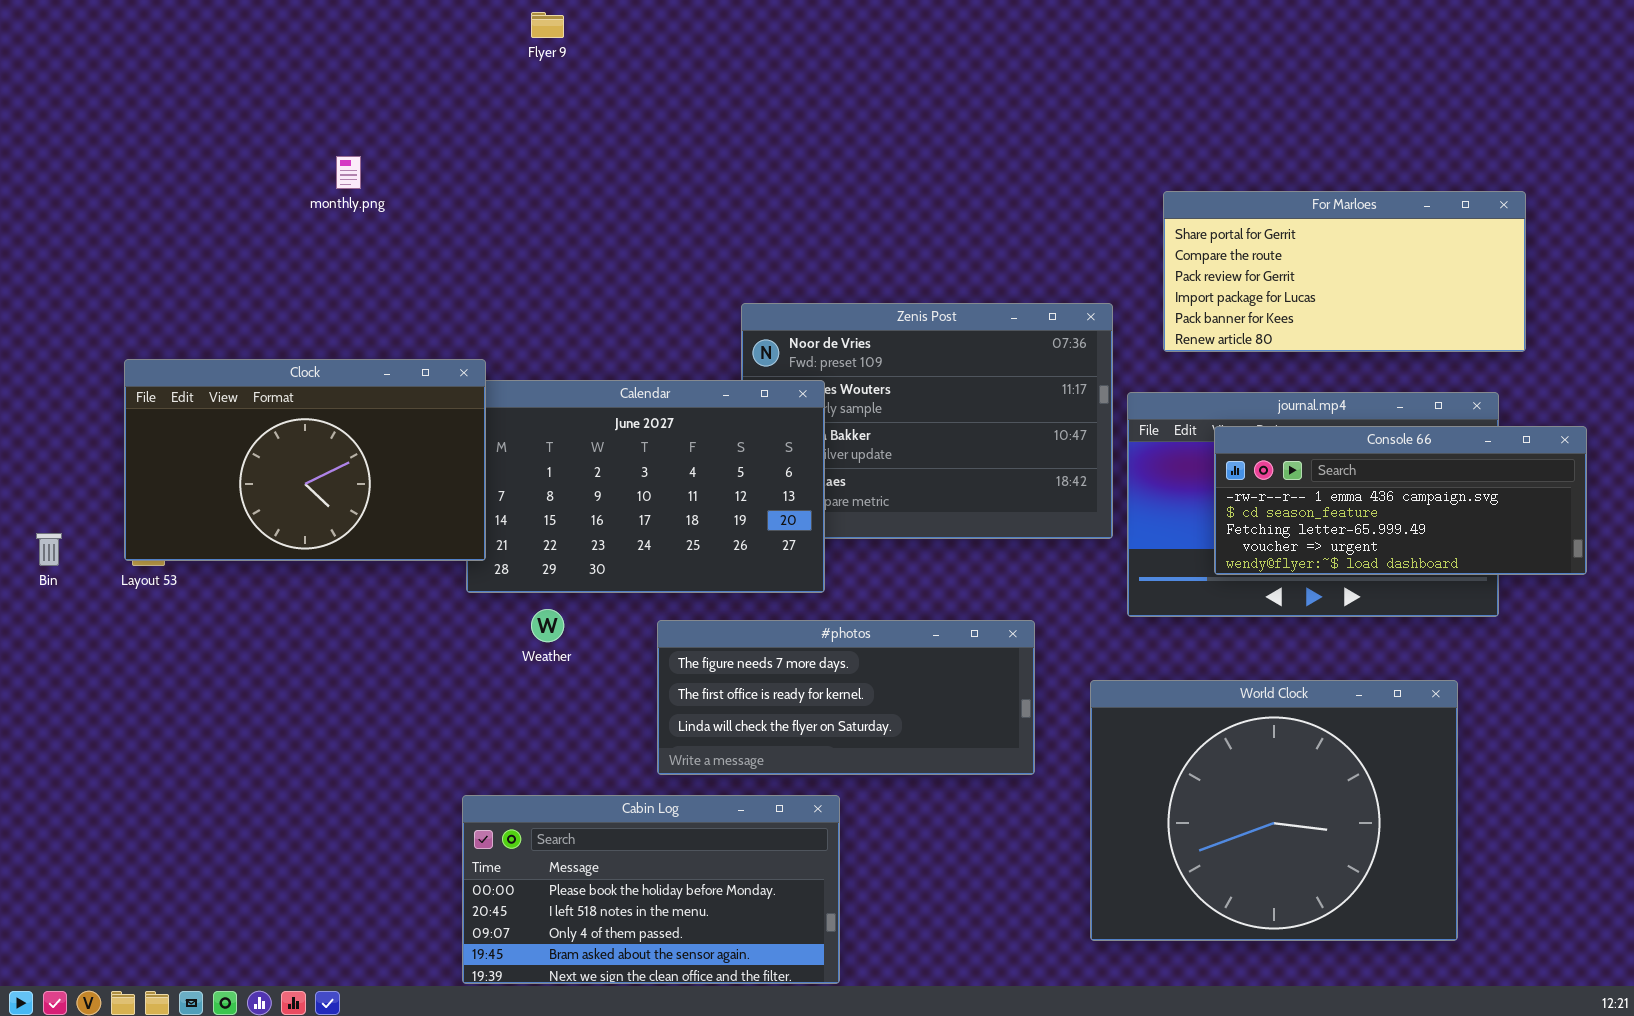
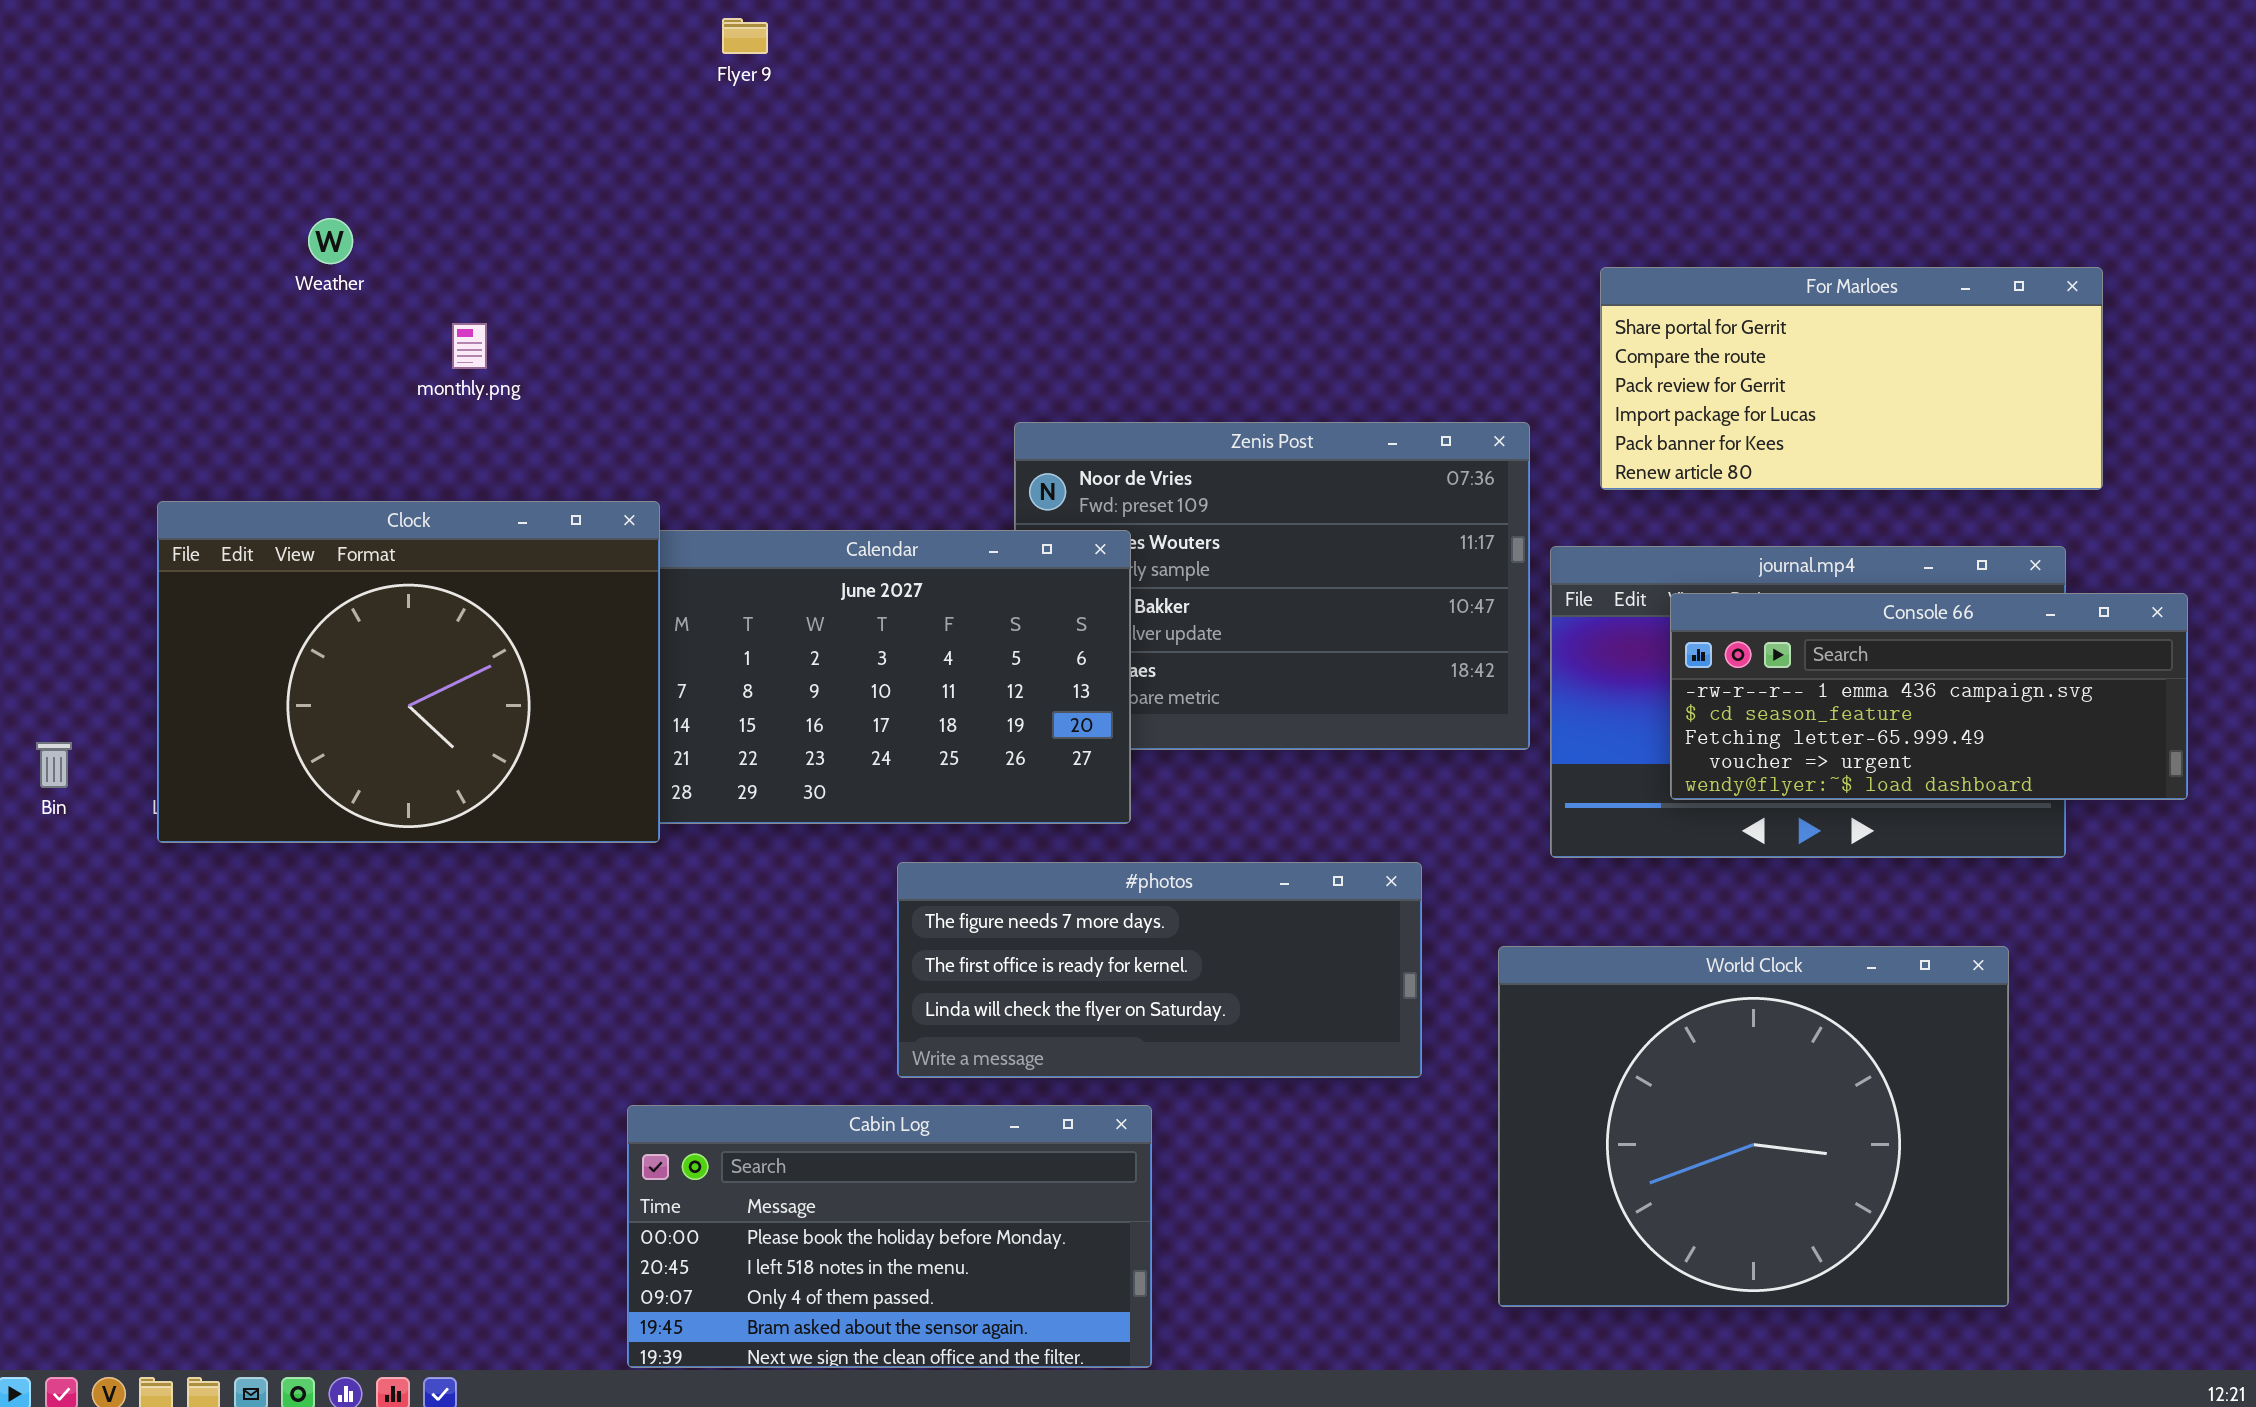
monthly.png: [336,156,361,189] -> [452,323,487,369], moved
Clock: [124,359,486,561] -> [157,501,660,843], resized
Weather: [531,609,564,642] -> [308,218,353,264], moved

